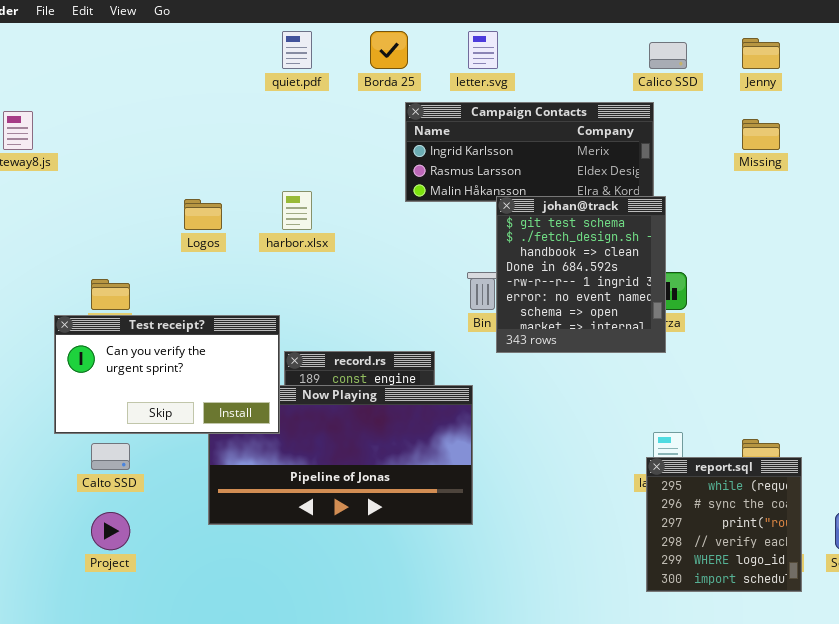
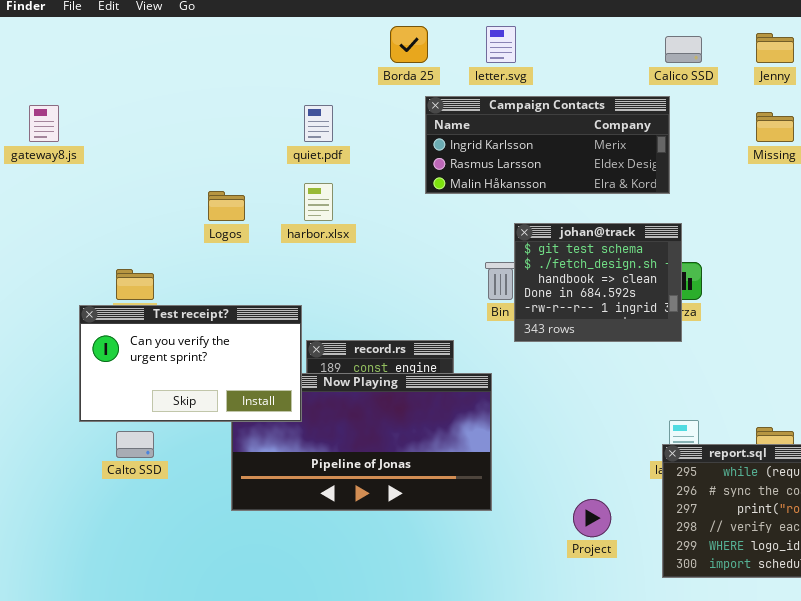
quiet.pdf: [282,31,312,69] -> [304,105,333,142], moved
johan@track: [496,196,666,353] -> [514,223,682,342], resized
Project: [91,512,130,550] -> [573,499,611,537], moved

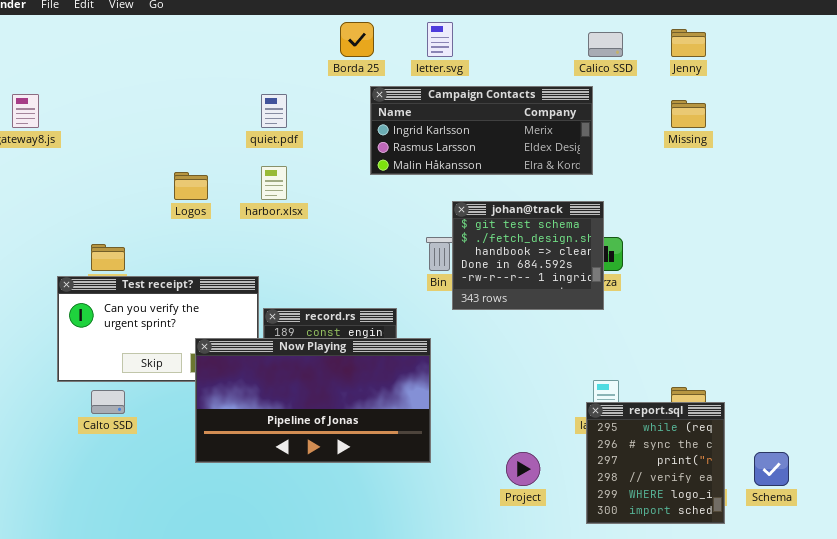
Now Playing: [231,373,492,511] -> [195,338,431,463], raised

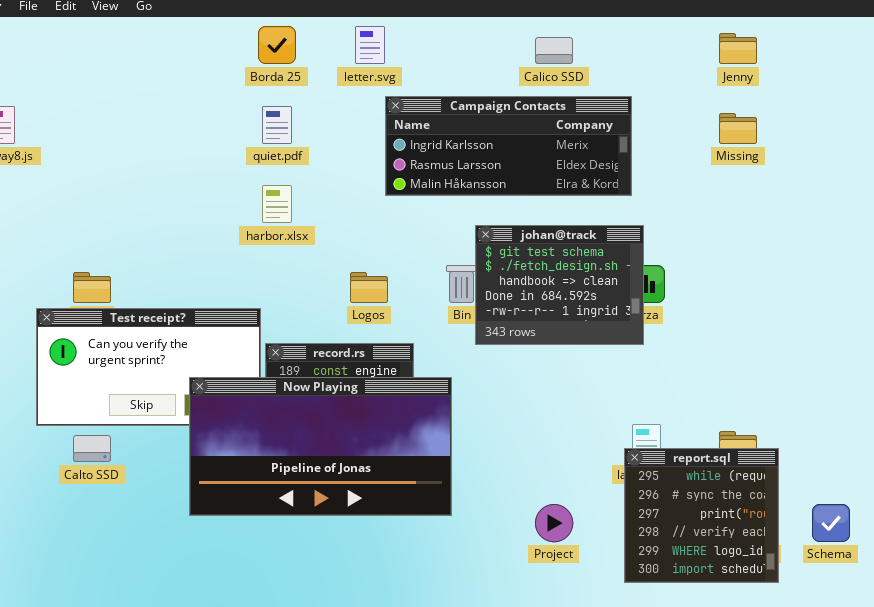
Borda 25: [340,22,374,57] -> [258,26,296,64], moved
letter.svg: [427,22,453,57] -> [355,26,385,64], moved
Calico SSD: [588,32,623,57] -> [535,37,573,64], moved
Logos: [174,172,208,200] -> [350,272,388,303], moved

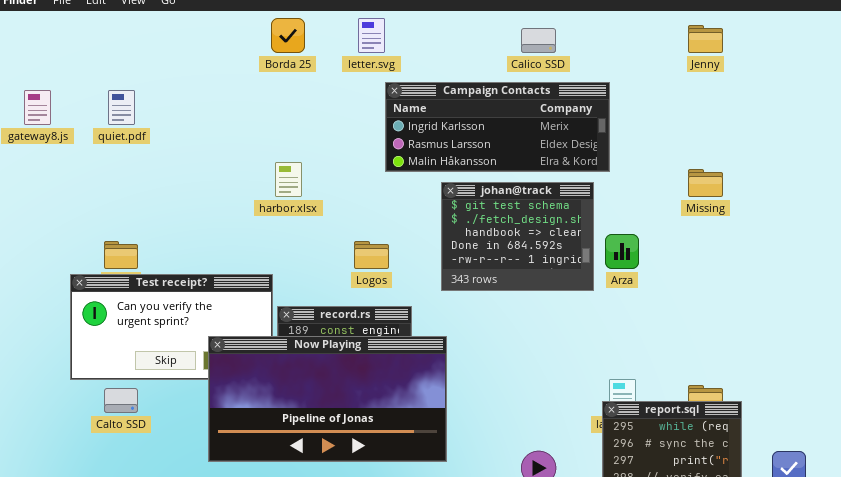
quiet.pdf: [262,106,292,144] -> [108,90,135,125], moved
Missing: [719,113,757,144] -> [688,169,723,197], moved
johan@track: [475,225,644,345] -> [441,182,594,291], moved

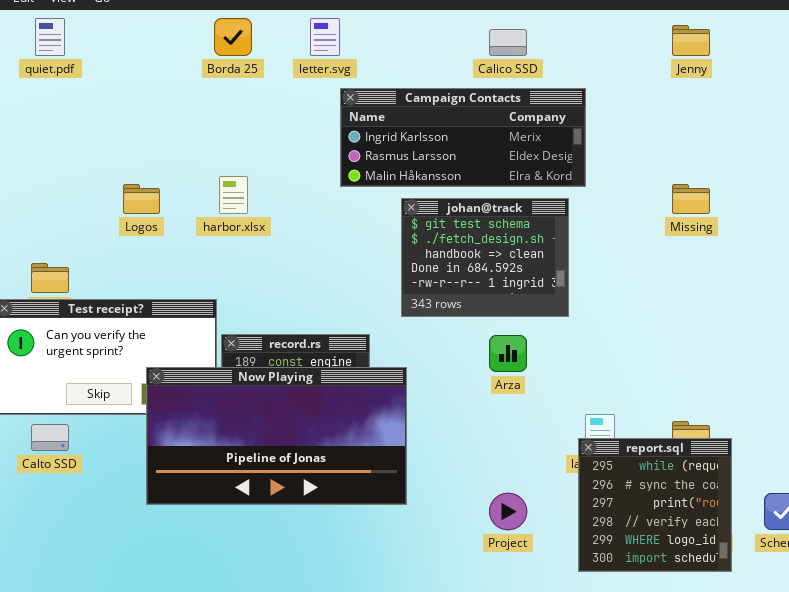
quiet.pdf: [108,90,135,125] -> [35,18,65,56], moved
Arza: [605,234,639,269] -> [489,335,527,372], moved
Logos: [354,241,389,269] -> [123,184,160,214], moved

